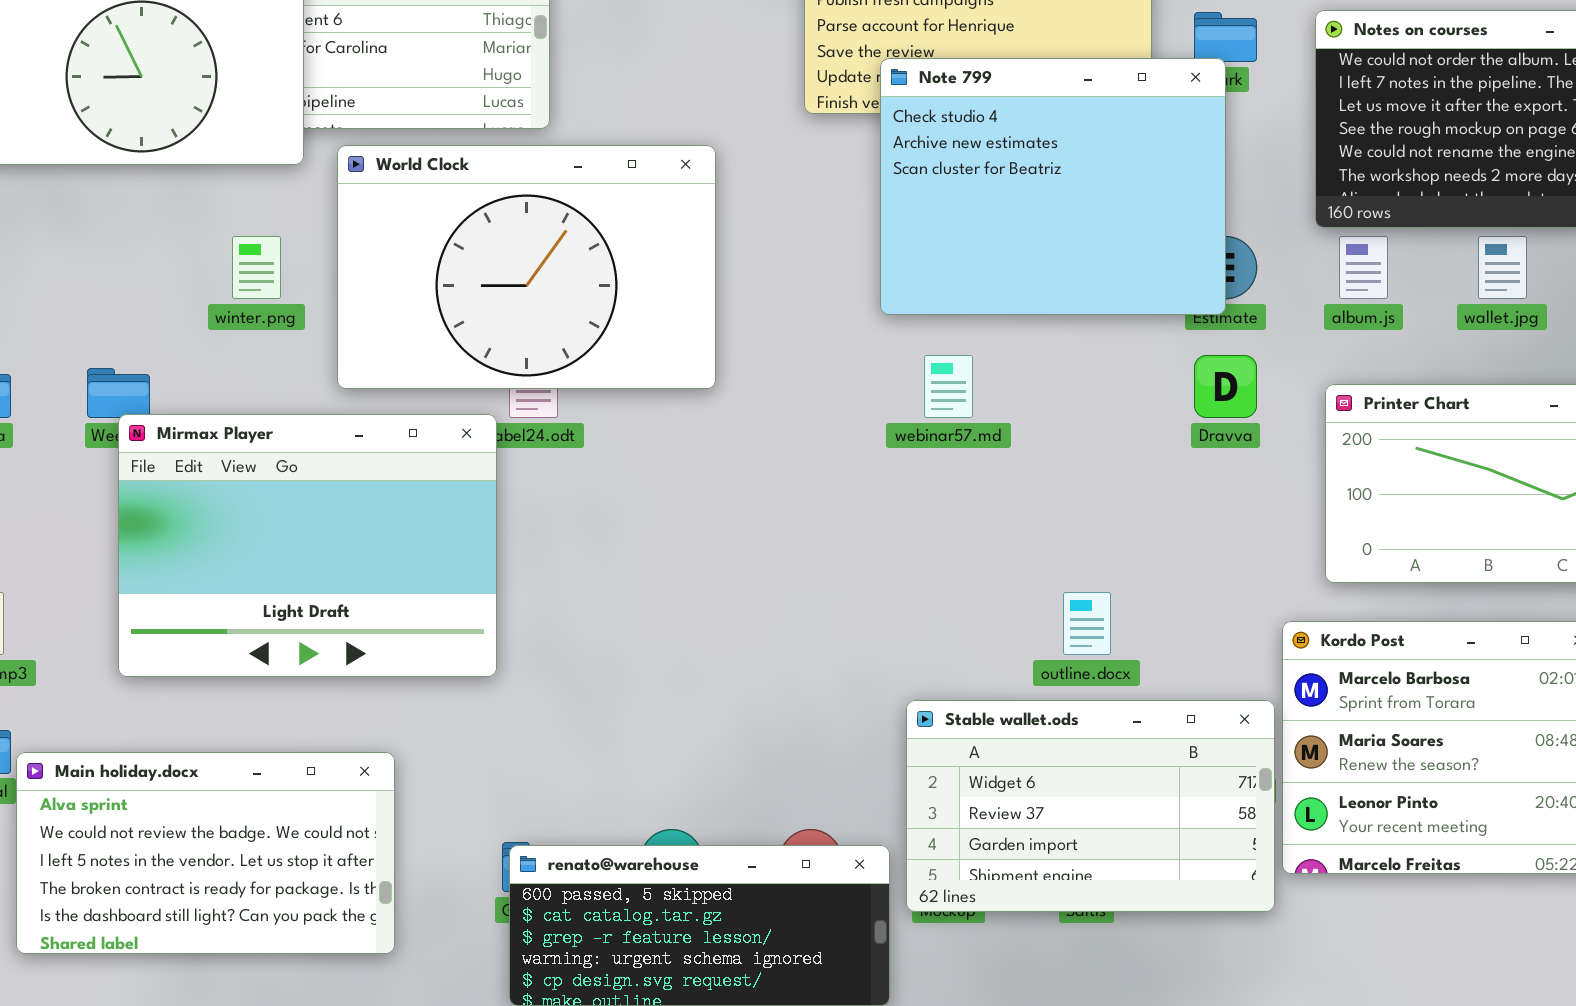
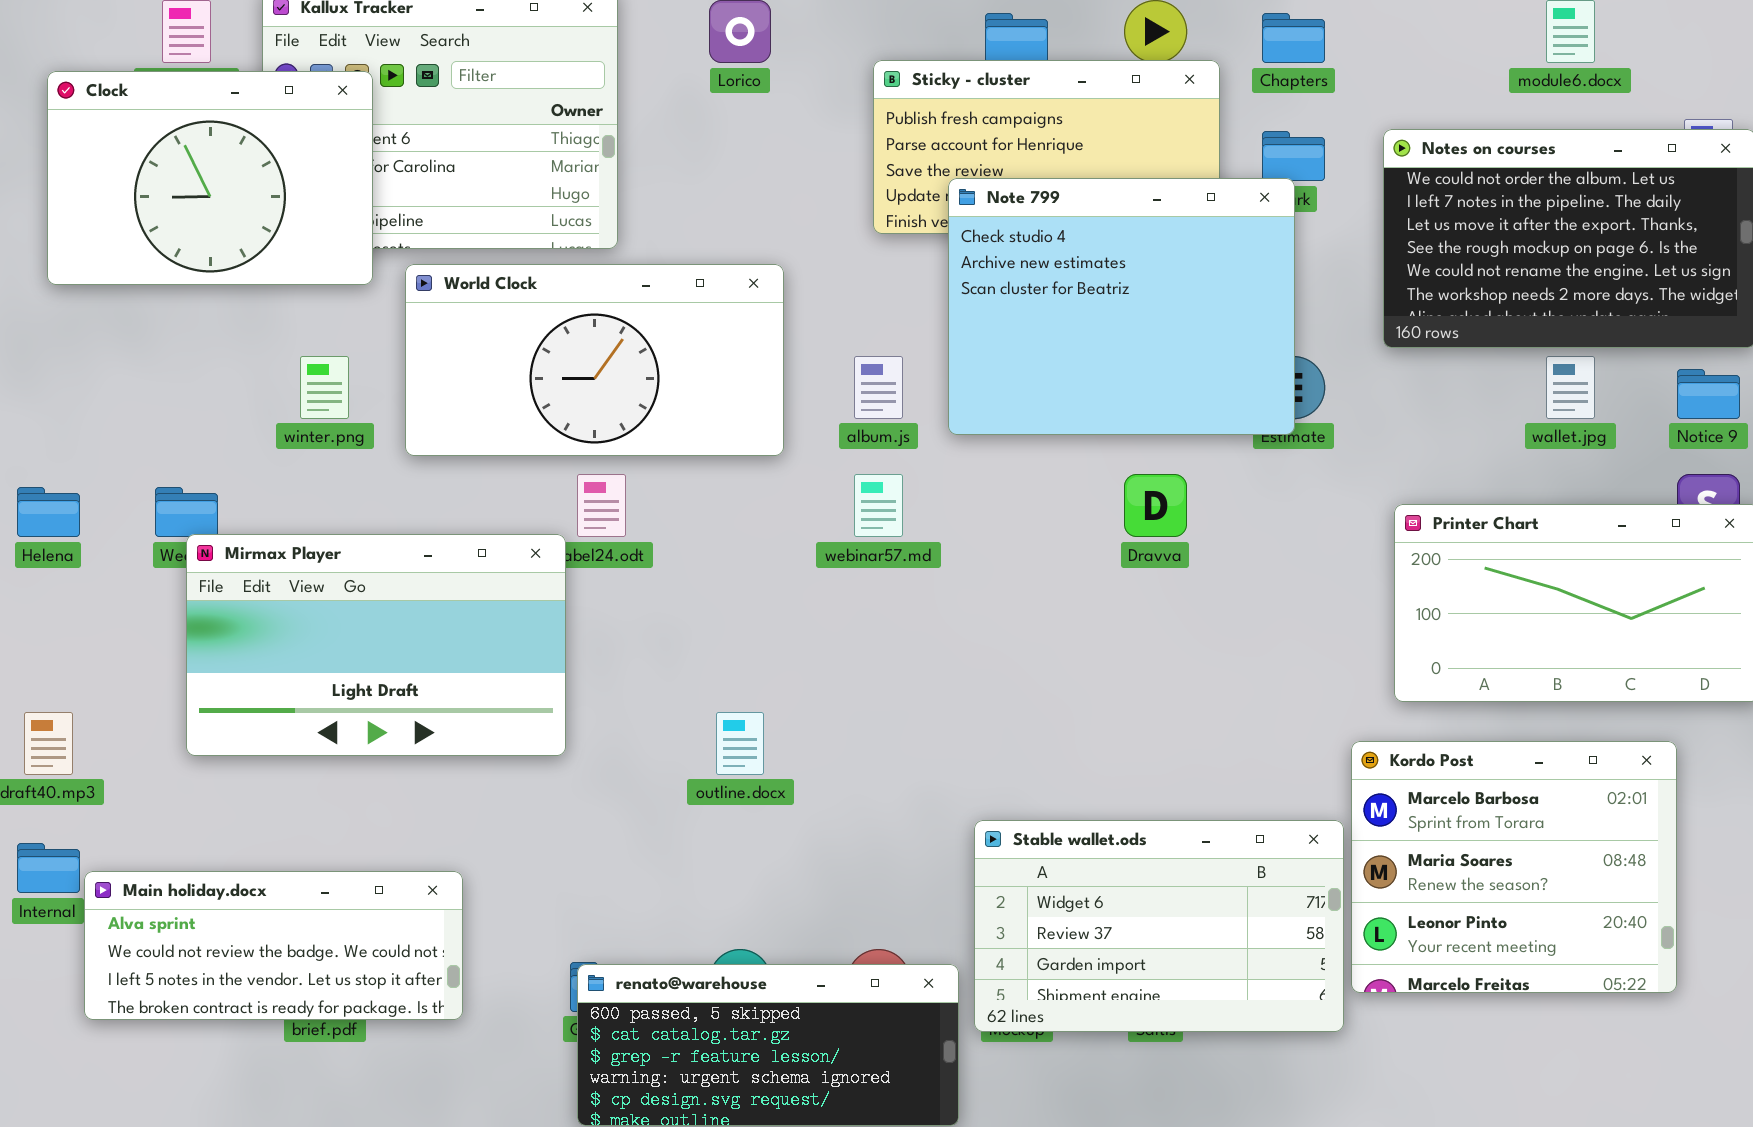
World Clock: [337,145,716,389] -> [405,264,784,456], resized
album.js: [1339,236,1388,299] -> [854,356,903,419], moved
webinar57.md: [924,355,973,418] -> [854,474,903,537], moved
Dravva: [1194,355,1257,418] -> [1124,474,1187,537], moved
Mirmax Player: [118,414,497,677] -> [186,534,566,756], resized
outline.docx: [1063,592,1111,655] -> [716,712,764,775], moved
Main holiday.docx: [16,752,395,954] -> [84,871,463,1020], resized

